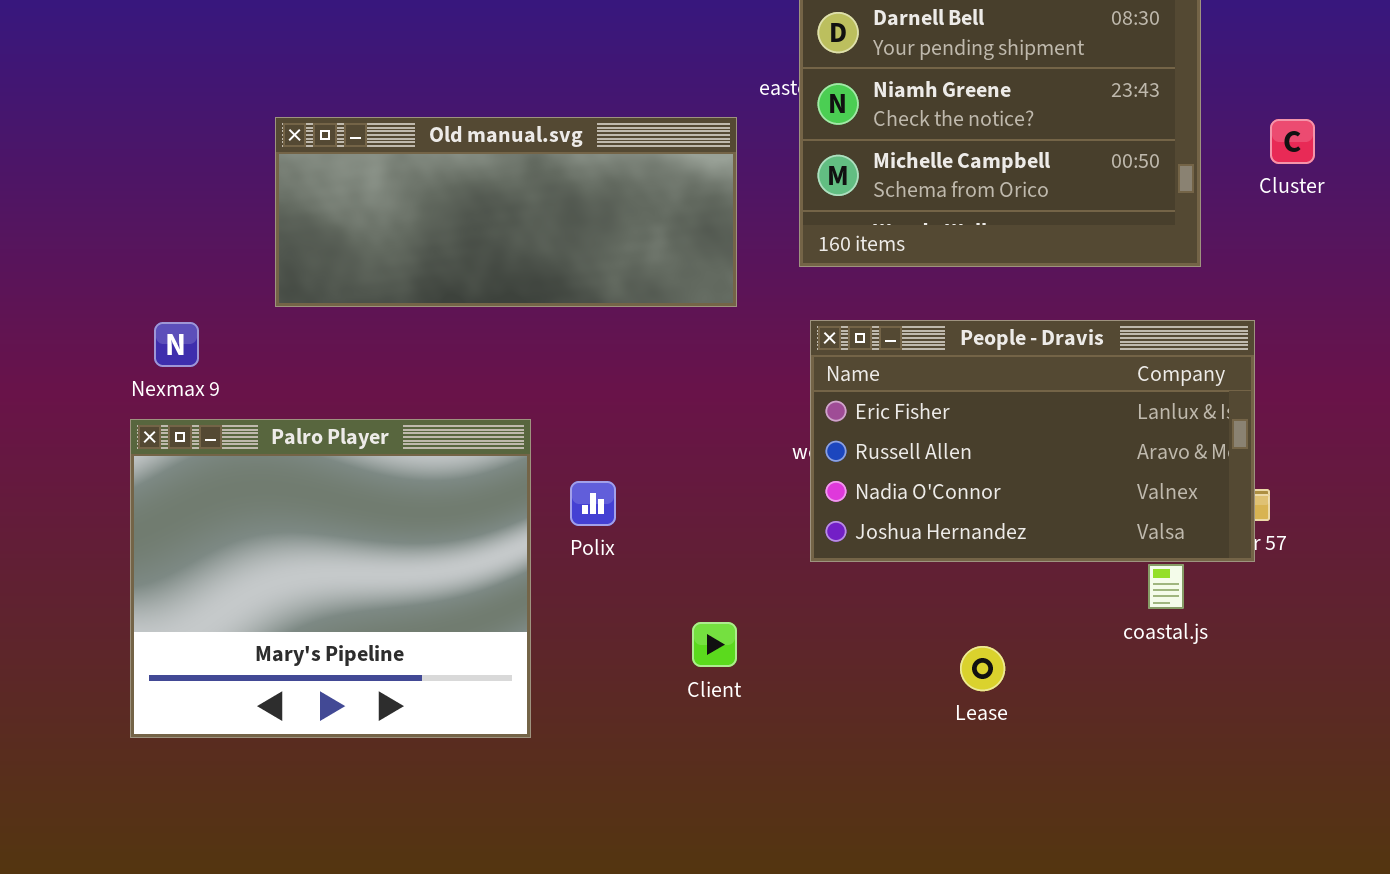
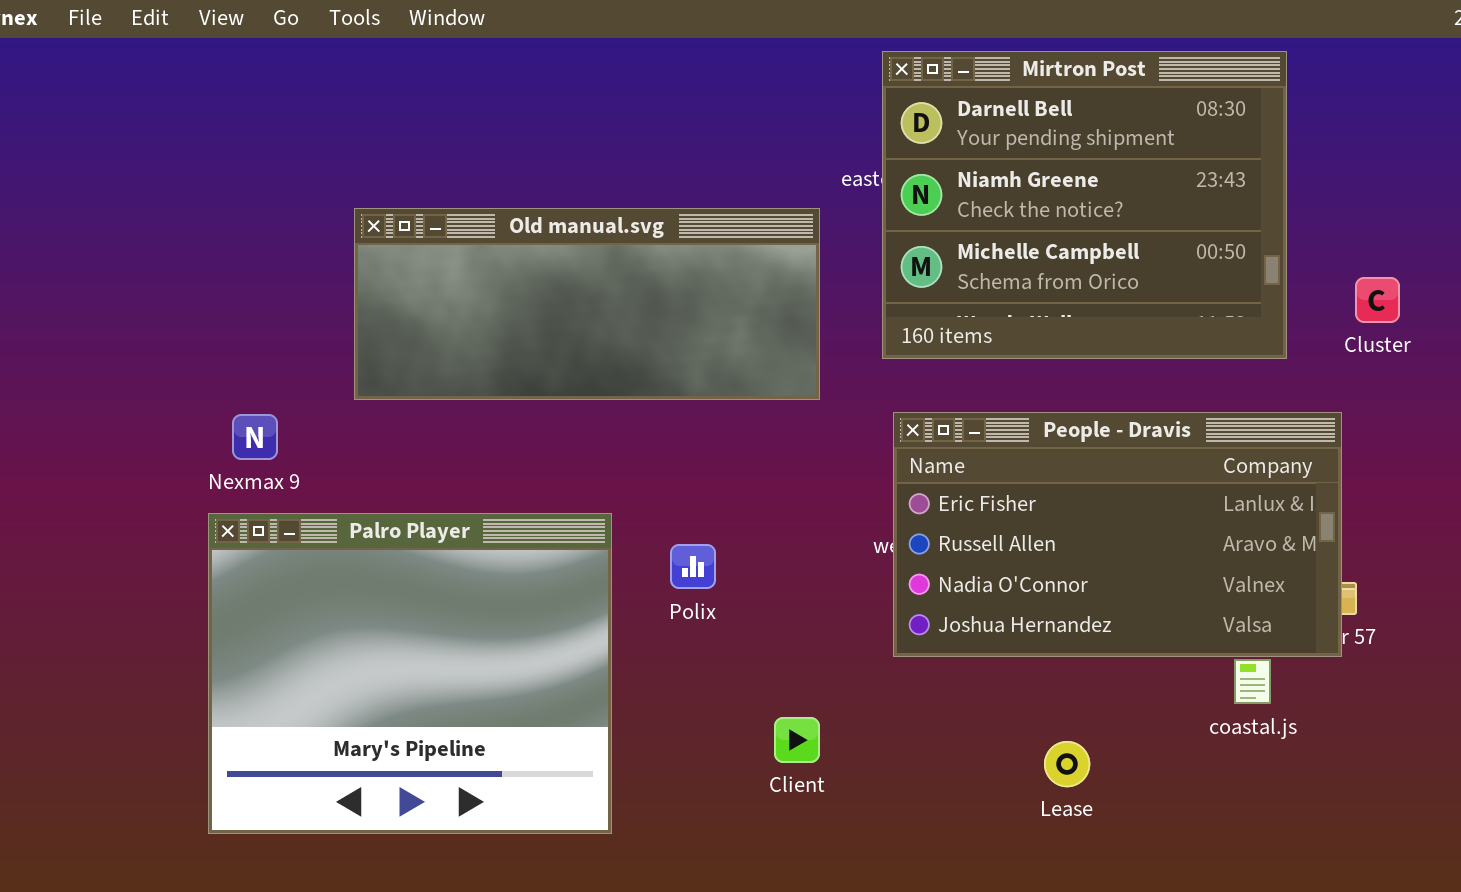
Cluster: [1270,119,1315,164] -> [1355,277,1400,323], moved
Polix: [570,481,616,526] -> [670,544,716,589], moved

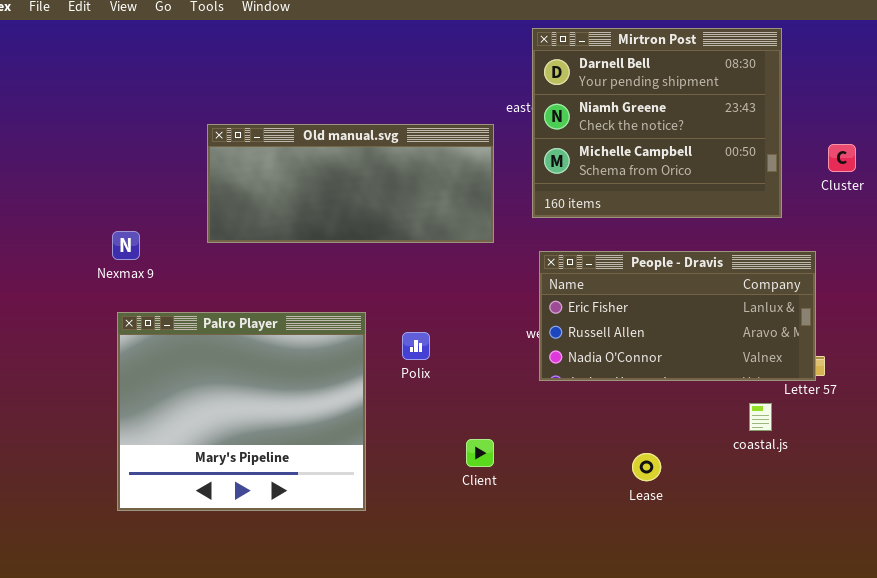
Cluster: [1355,277,1400,323] -> [828,144,856,172], moved
People - Dravis: [893,412,1342,657] -> [539,251,816,381], resized
Nexmax 9: [232,414,278,460] -> [112,231,140,260], moved

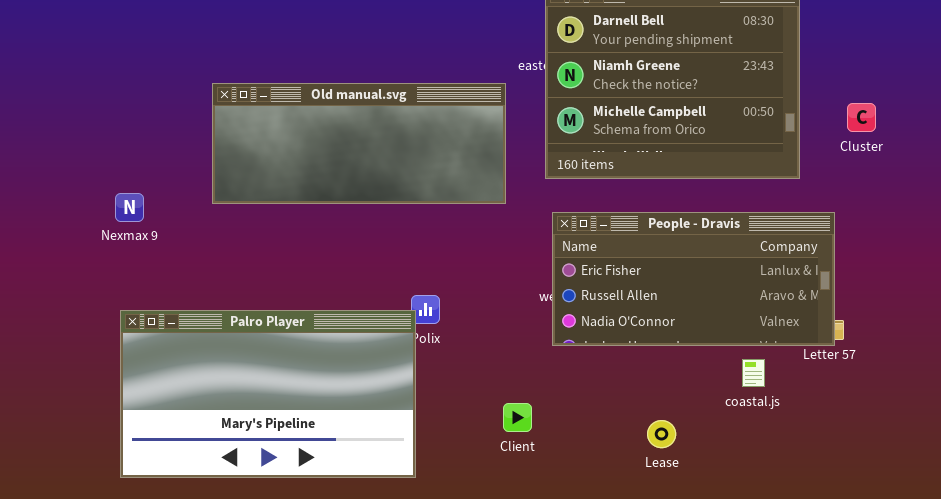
Palro Player: [117,312,366,511] -> [120,310,416,478], resized
coastal.js: [749,403,772,431] -> [742,359,765,387], moved
Client: [466,439,494,467] -> [503,403,532,432], moved

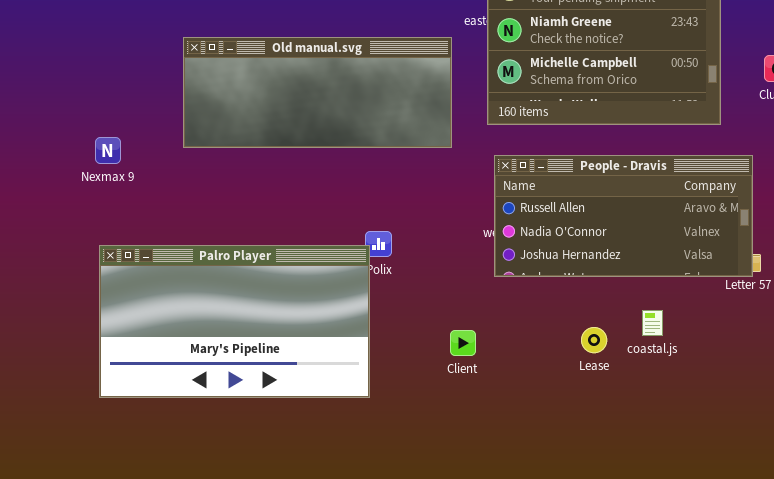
People - Dravis: [552,212,835,346] -> [494,155,753,277], scrolled down 1 row
coastal.js: [742,359,765,387] -> [642,310,663,336], moved
Lease: [647,420,676,448] -> [581,327,607,353], moved

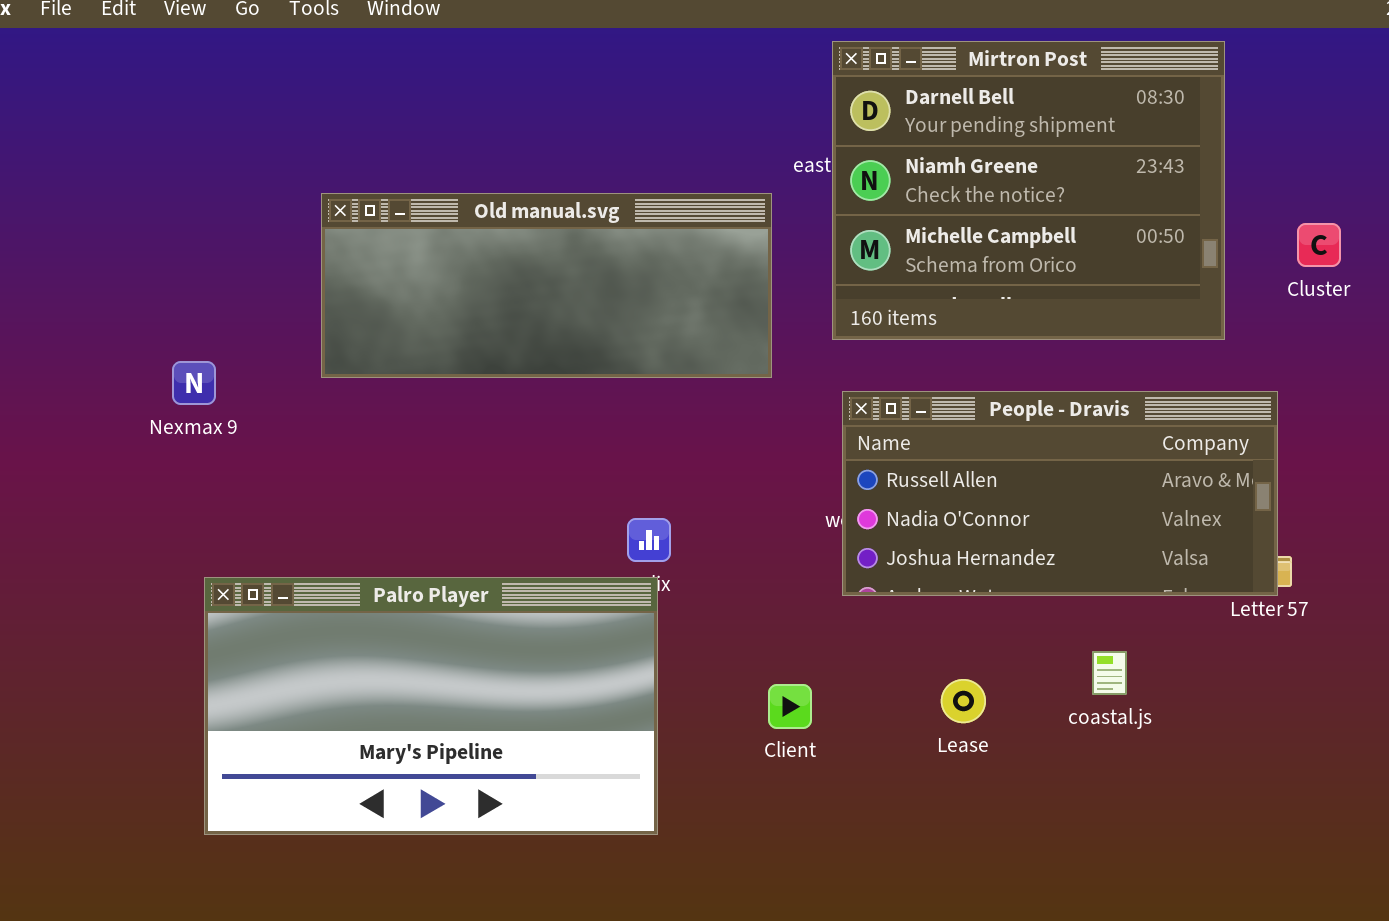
Palro Player: [99,245,370,398] -> [204,577,658,835], moved
Lease: [581,327,607,353] -> [941,679,986,723], moved

